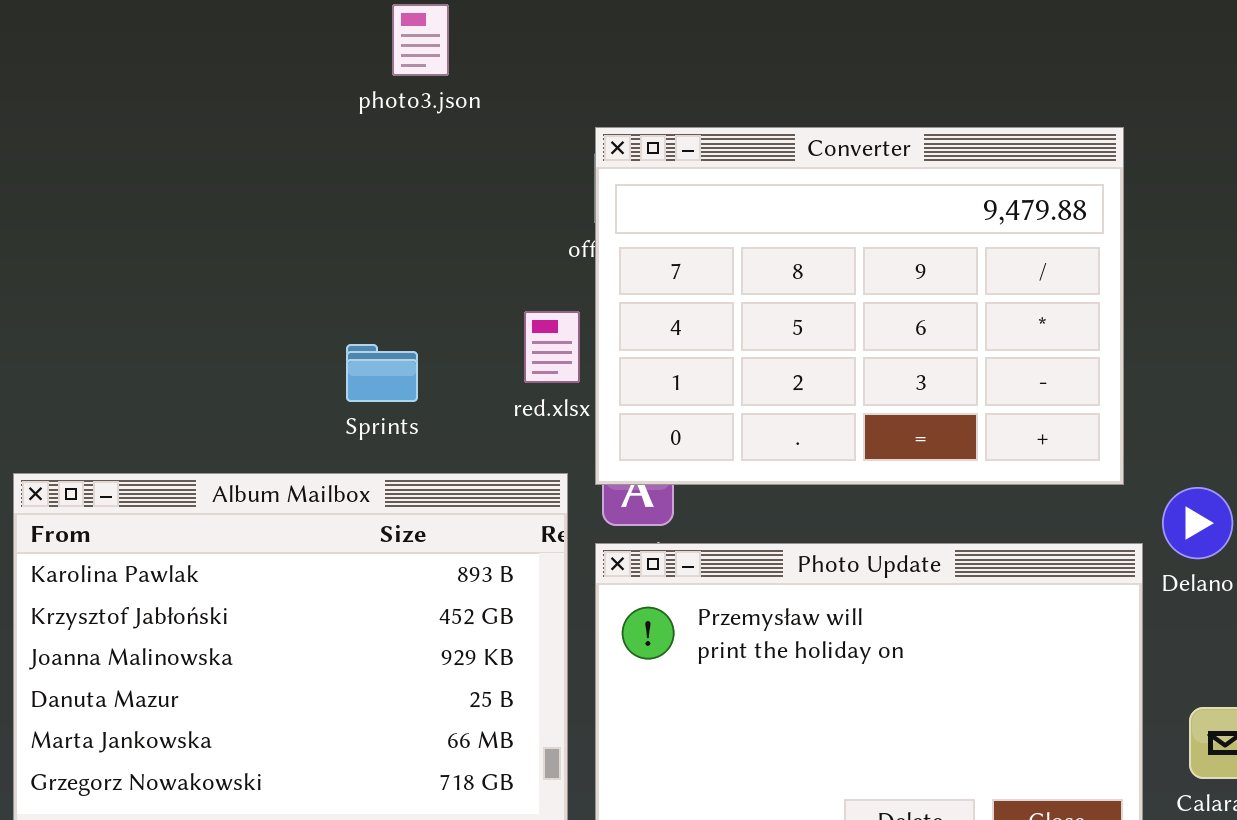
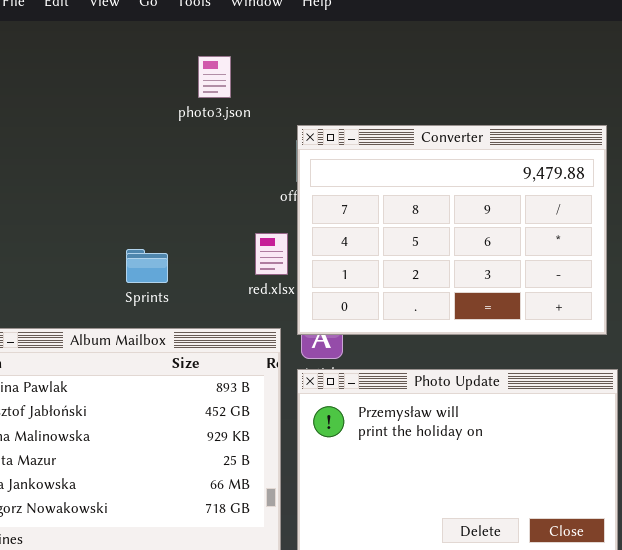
photo3.json: [392,4,449,76] -> [198,56,231,98], moved
Sprints: [346,344,418,402] -> [126,249,168,283], moved

